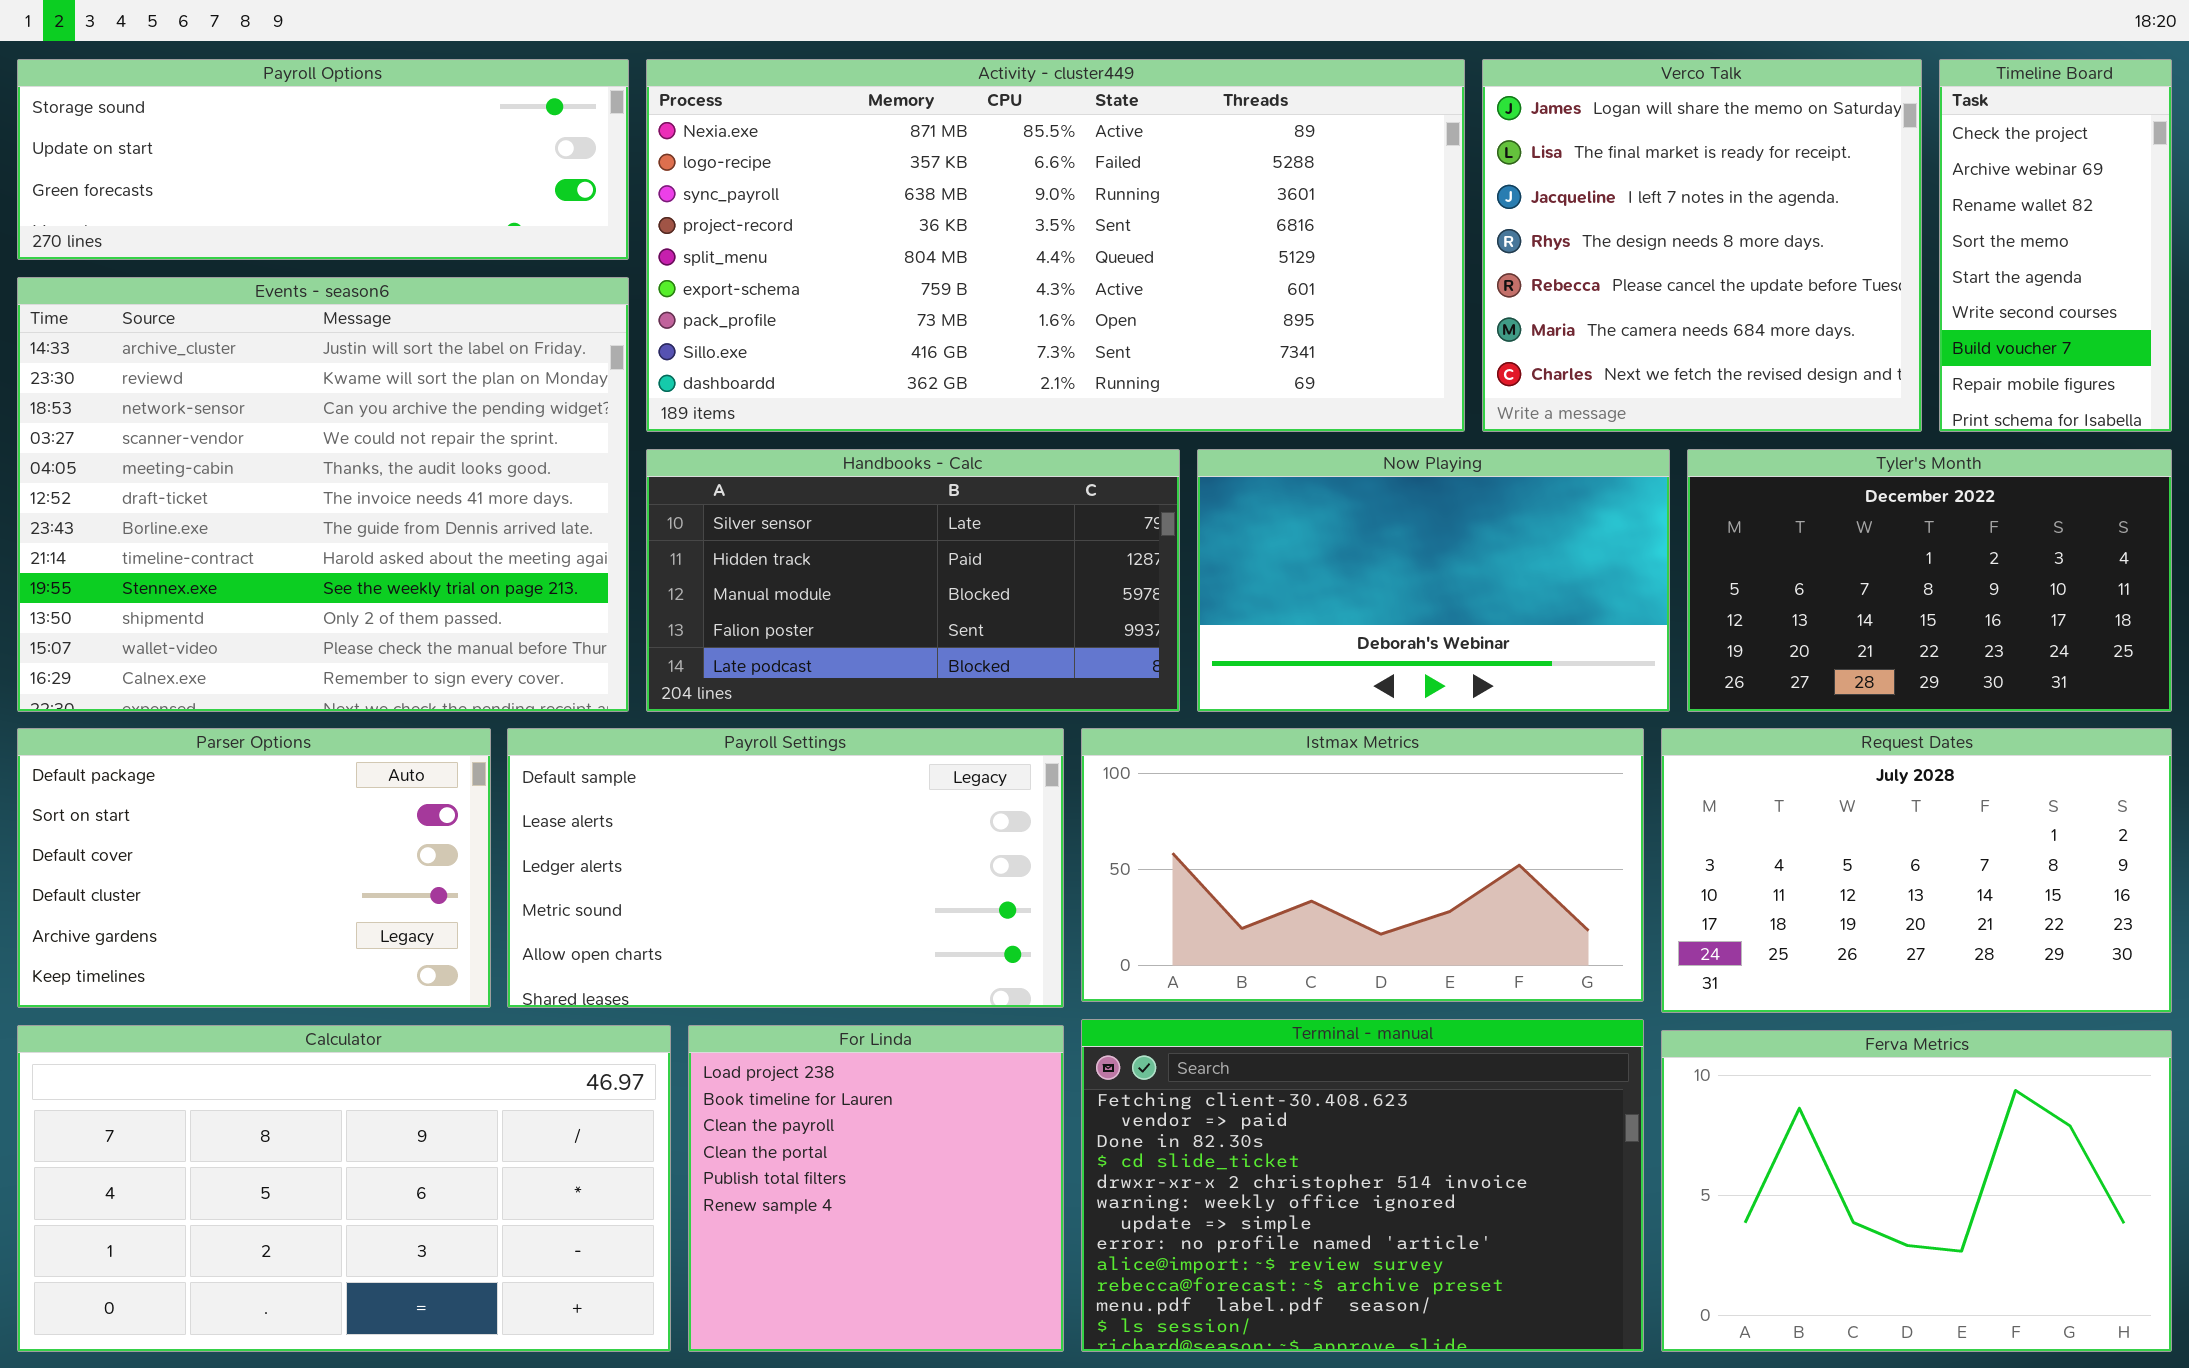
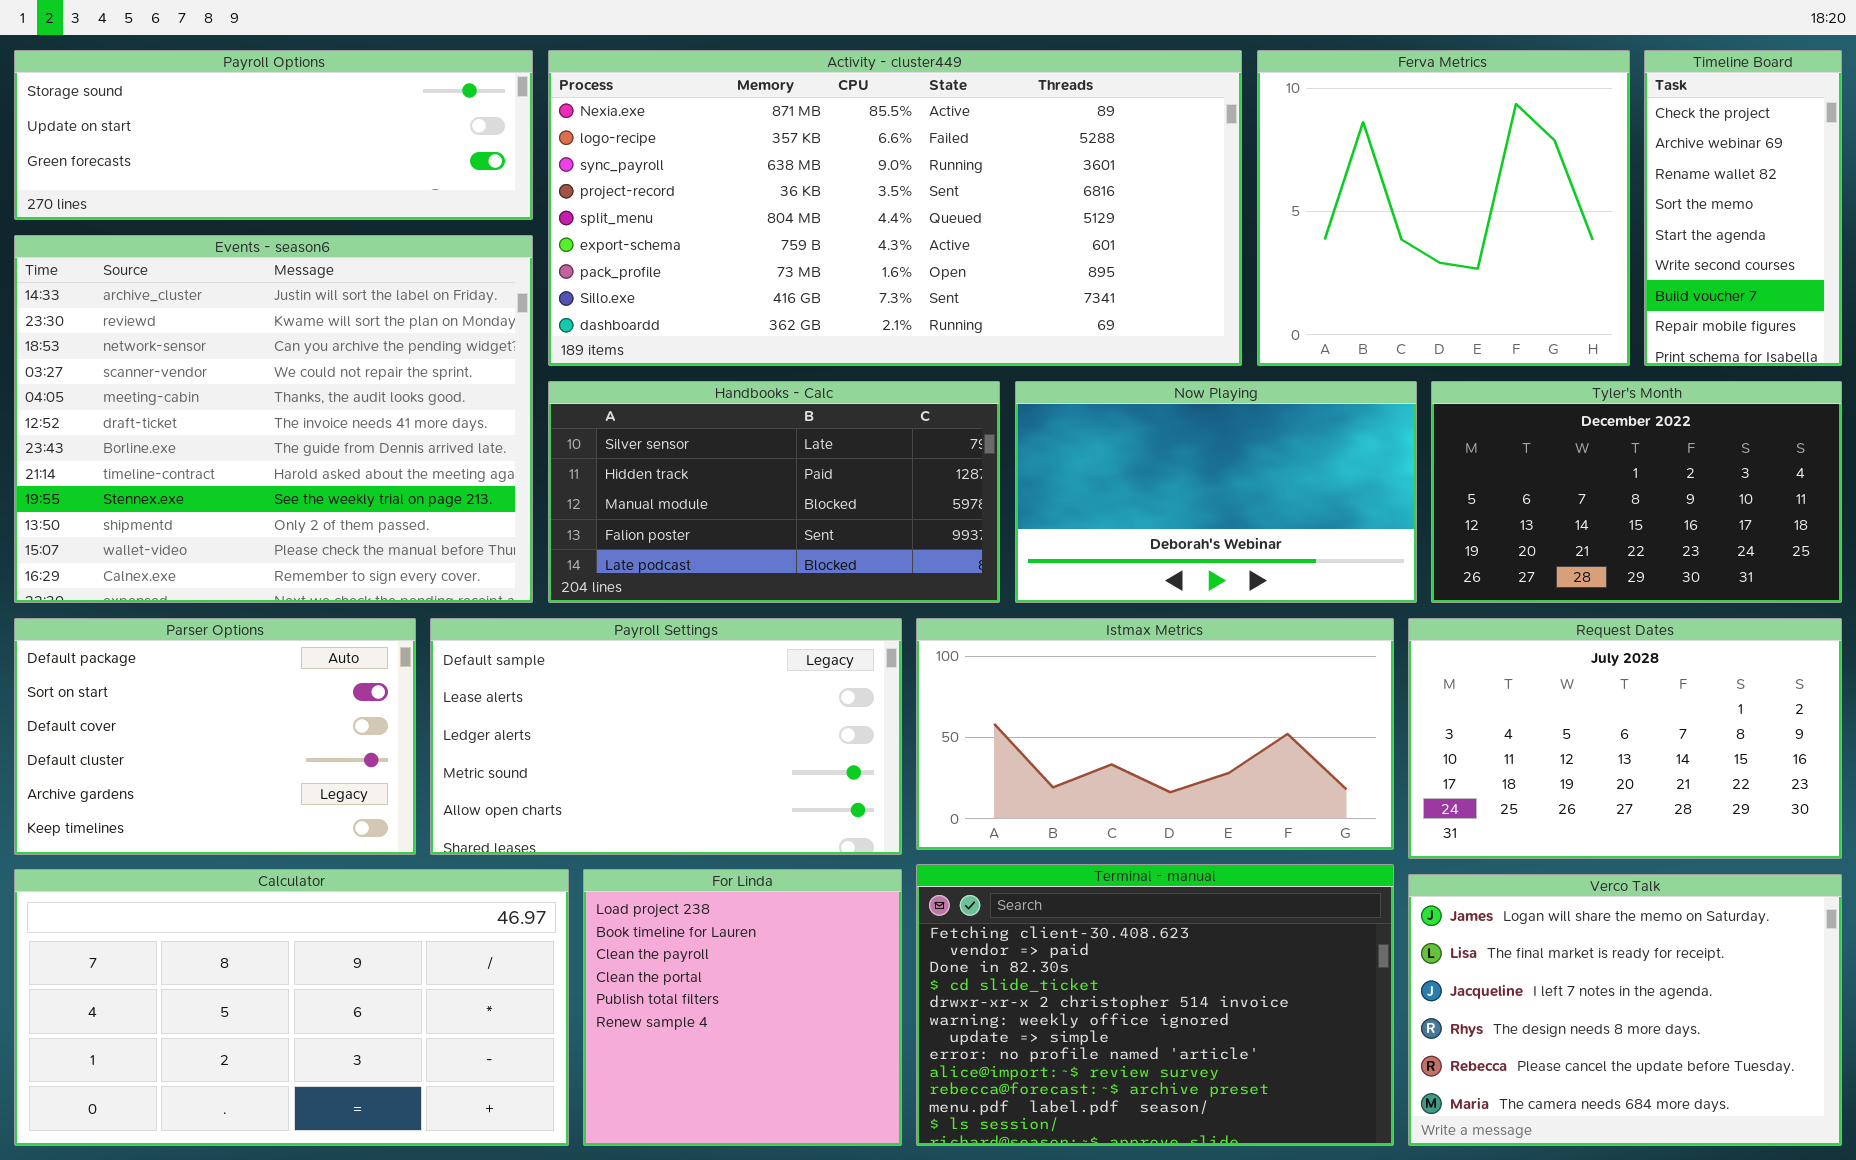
Verco Talk: [1482,59,1922,432] -> [1408,874,1842,1146], moved, resized
Ferva Metrics: [1661,1030,2172,1352] -> [1257,50,1630,366], moved, resized

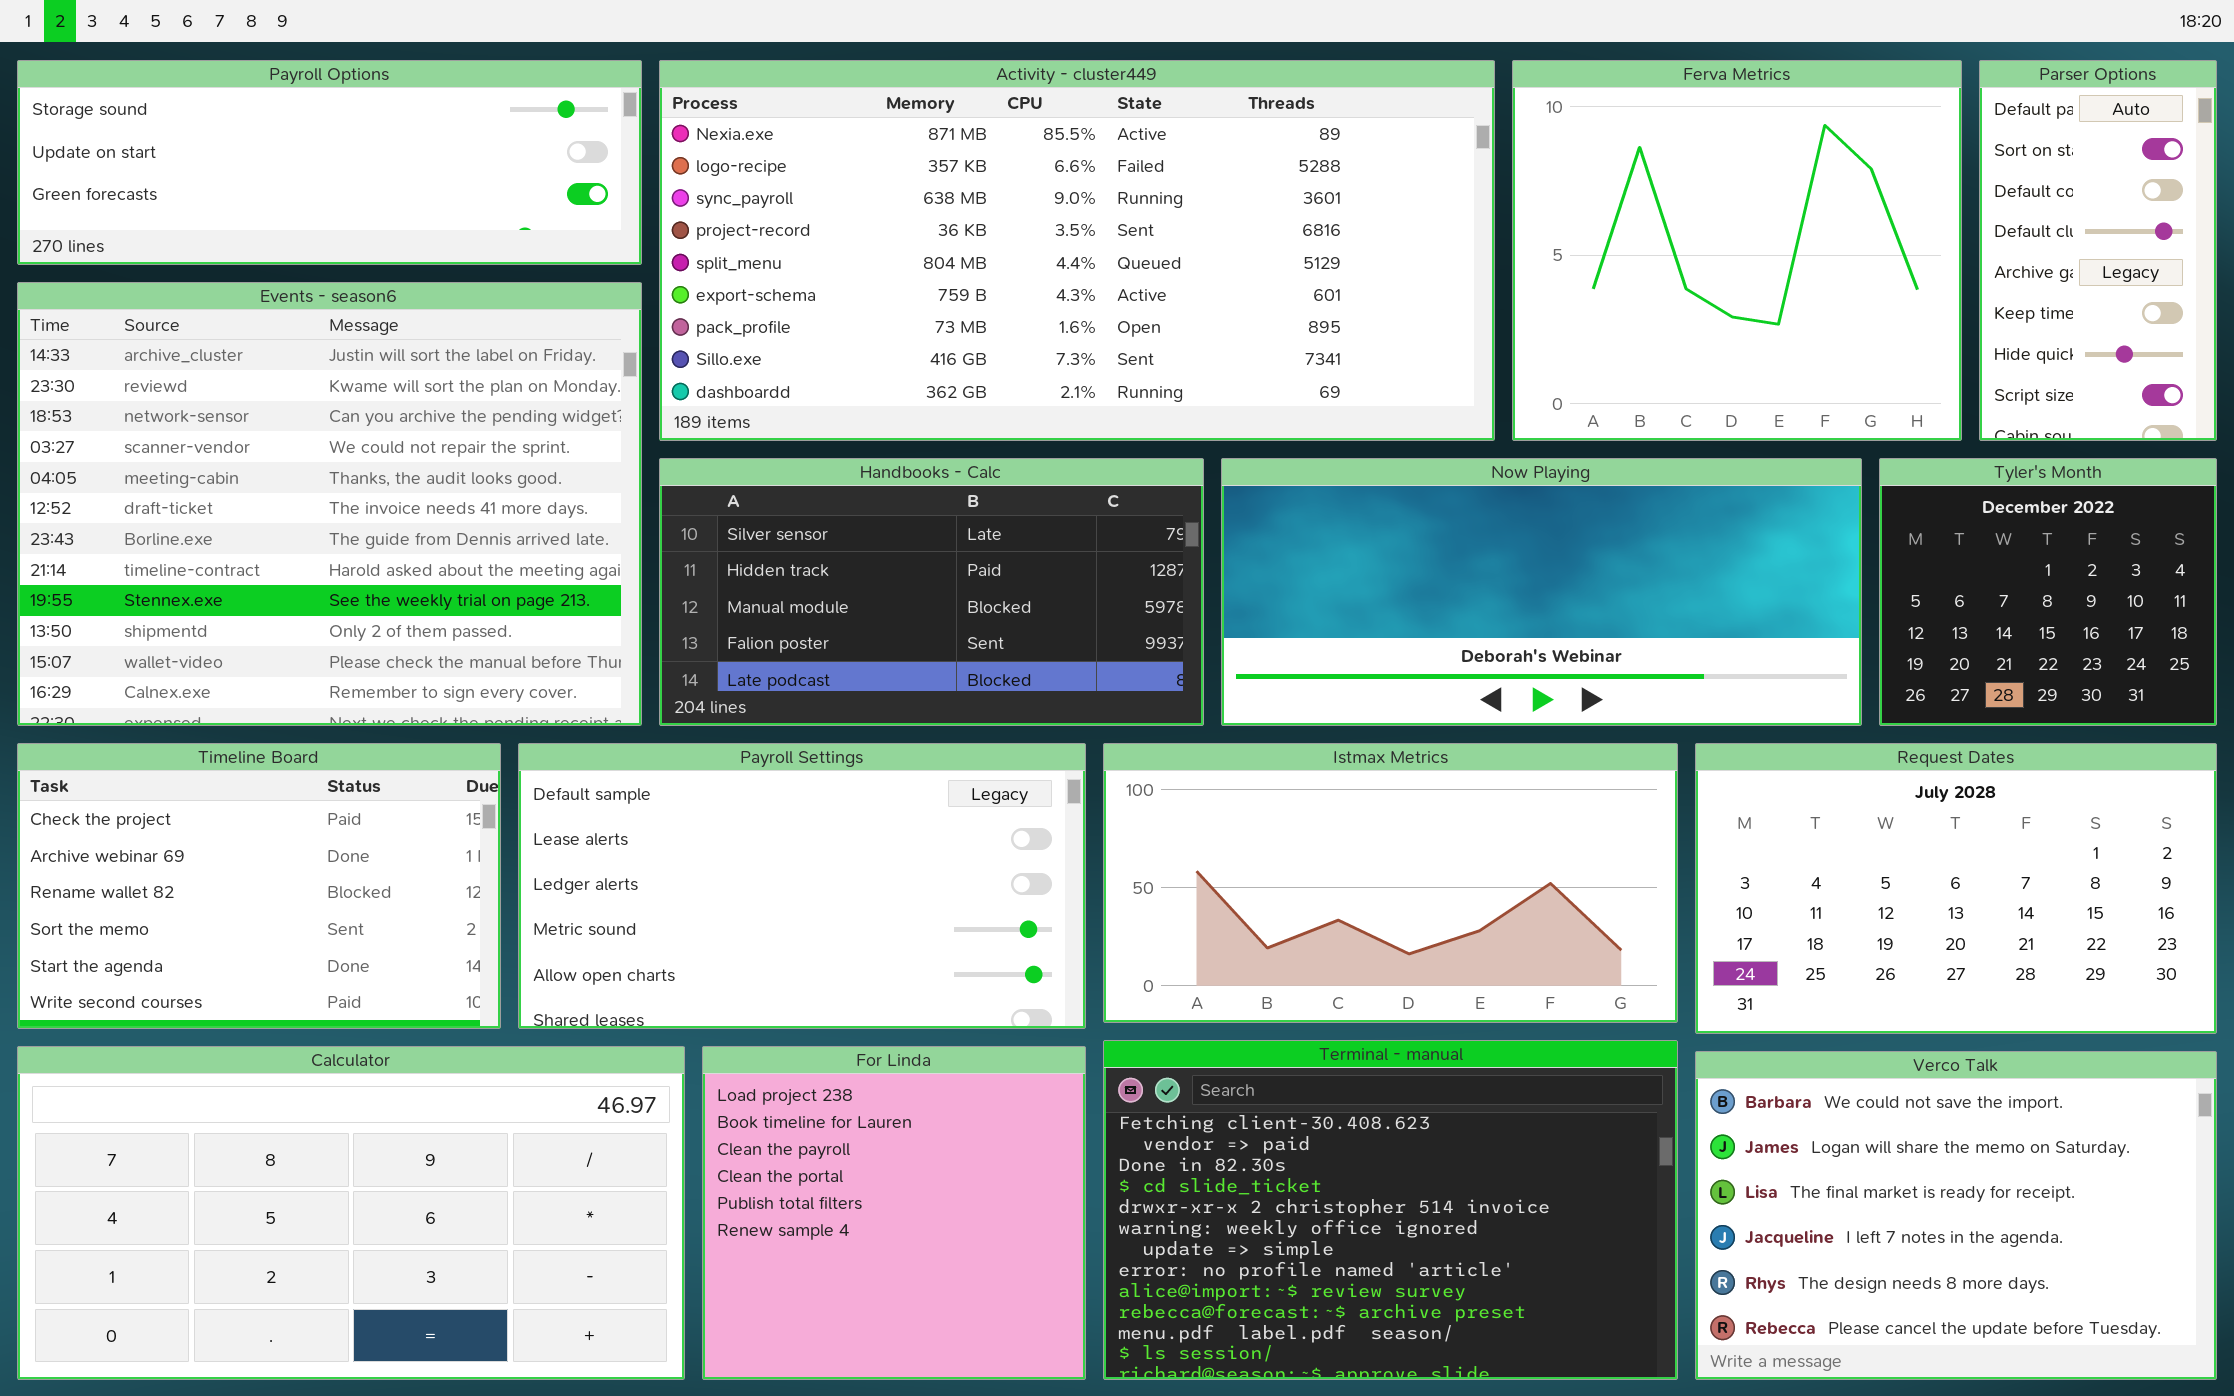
Timeline Board: [1644,50,1842,366] -> [17,743,501,1029], moved, resized
Now Playing: [1015,381,1417,603] -> [1221,458,1862,726], resized
Tyler's Month: [1431,381,1842,603] -> [1879,458,2217,726], resized
Parser Options: [14,618,416,855] -> [1979,60,2217,441], moved, resized
Verco Talk: [1408,874,1842,1146] -> [1695,1051,2217,1380], scrolled up 1 row

